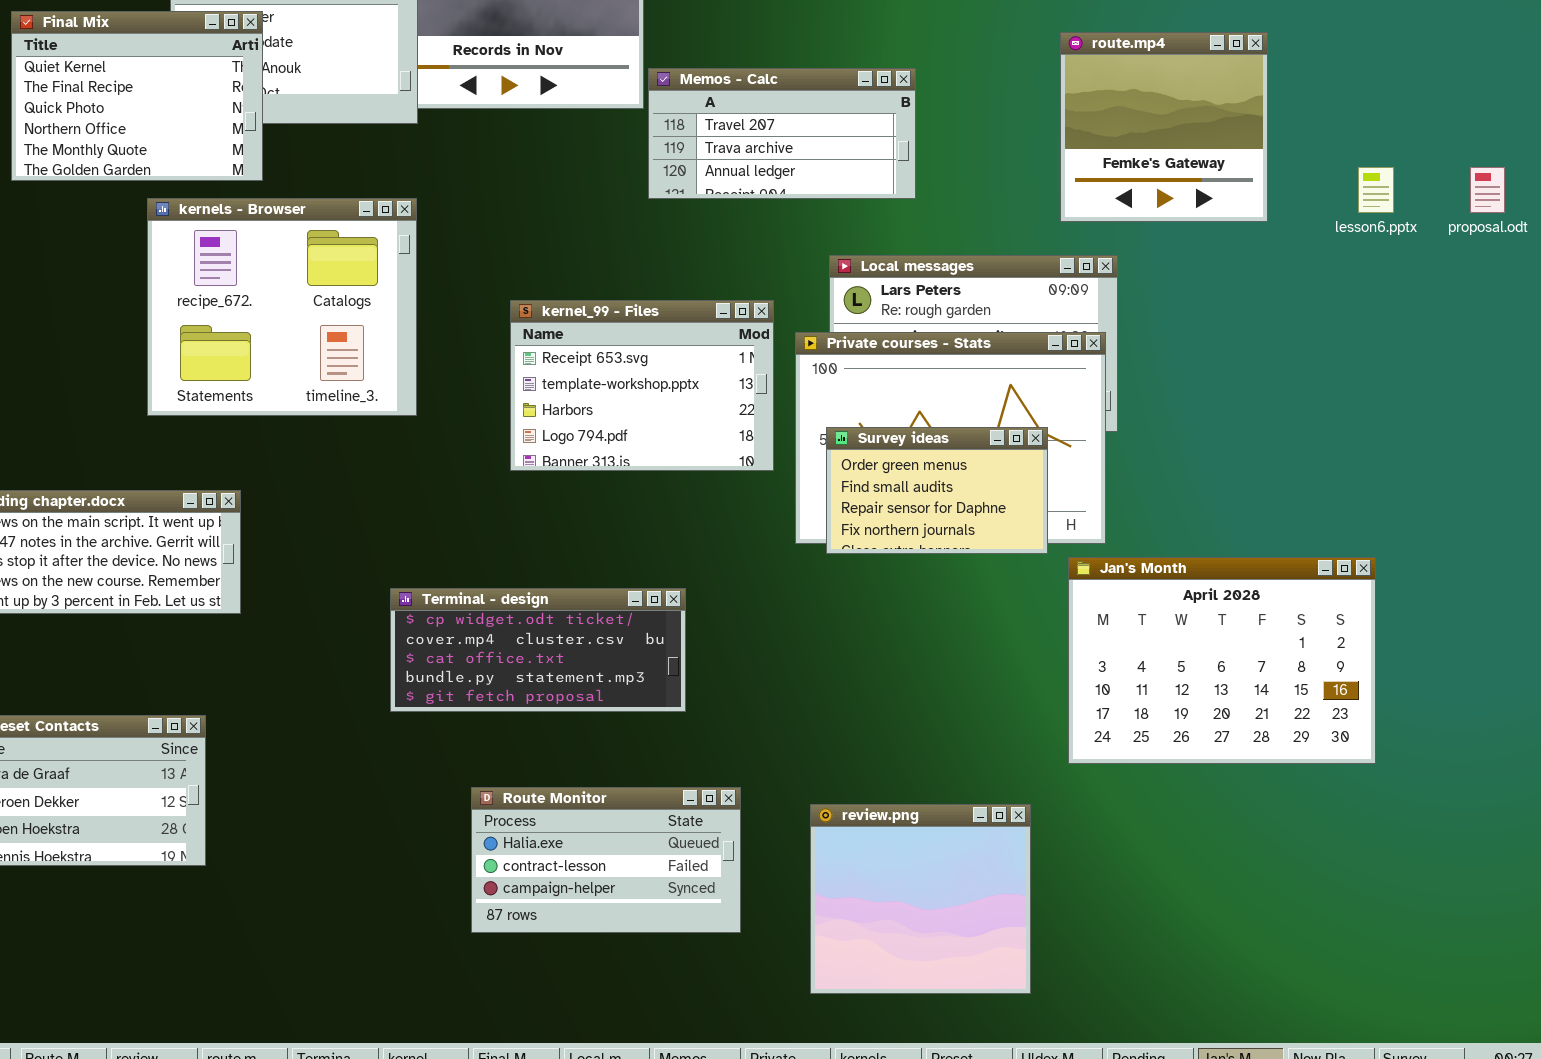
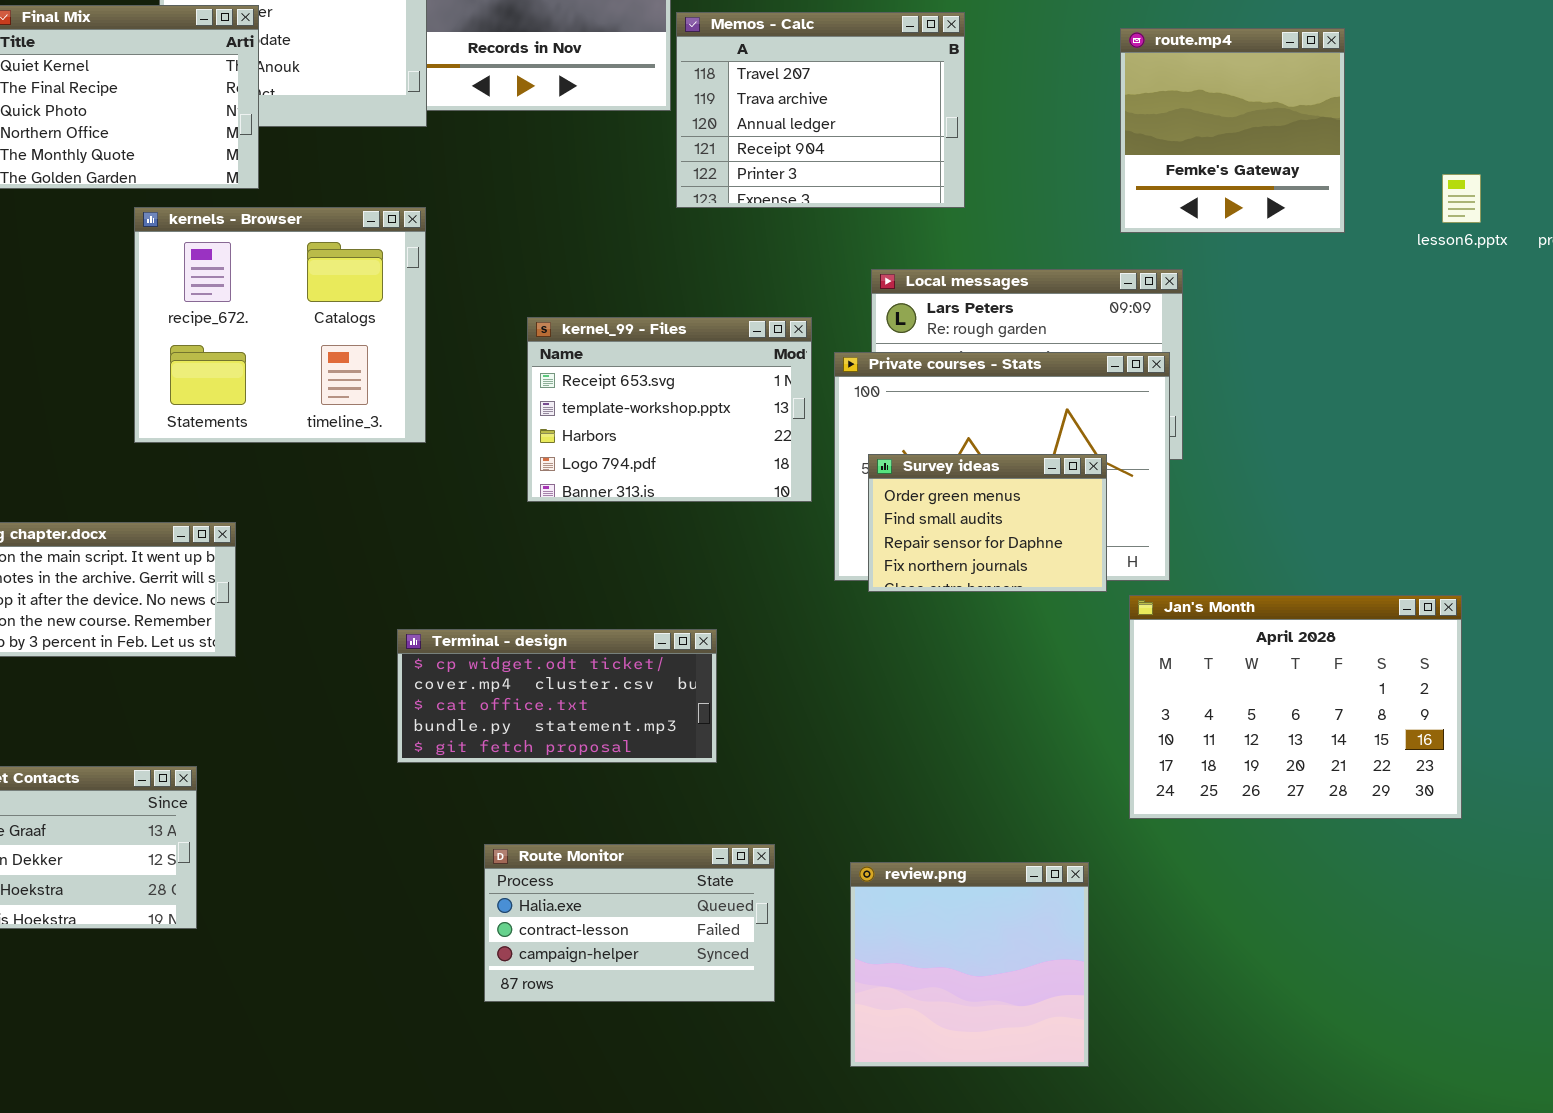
Memos - Calc: [648,68,916,199] -> [676,12,965,208], resized

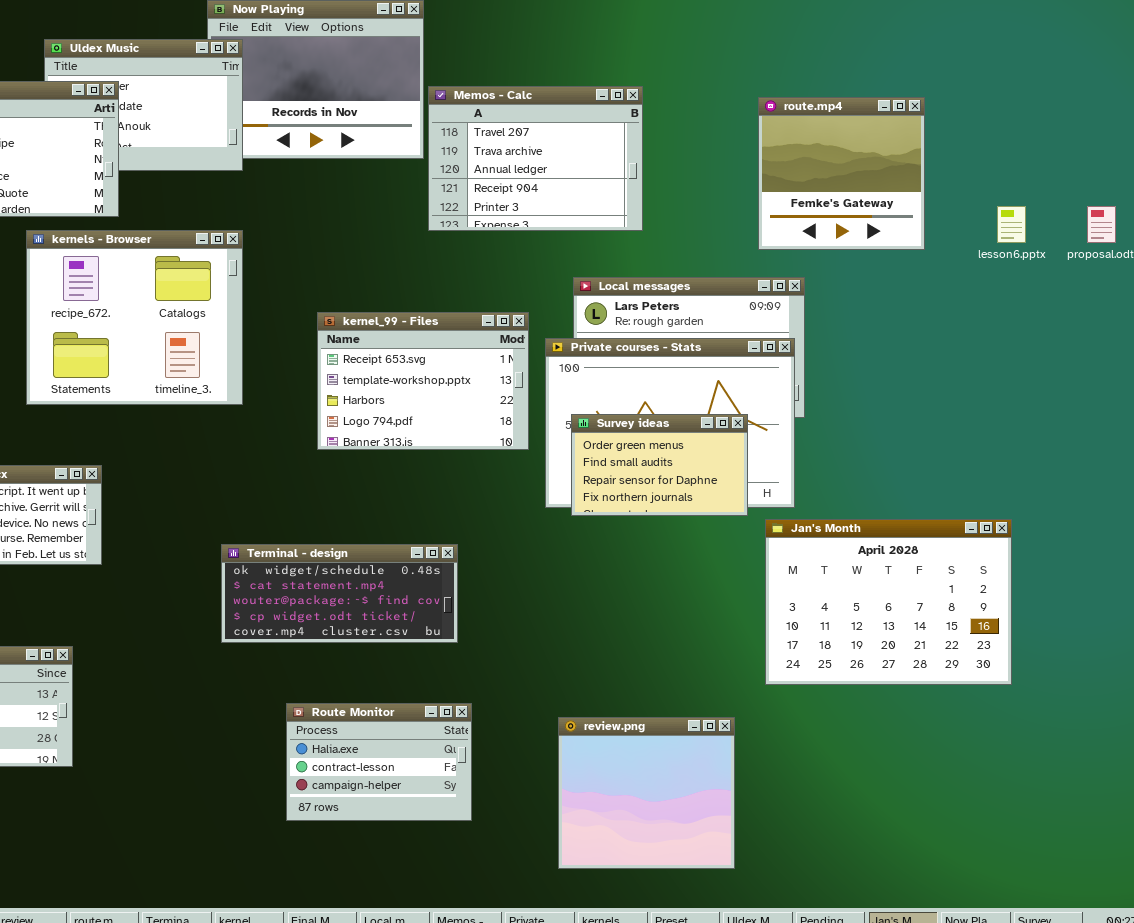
Terminal - design: [397,629,717,763] -> [221,544,458,643], scrolled up 3 rows
Route Monitor: [484,844,775,1002] -> [286,703,472,821], resized

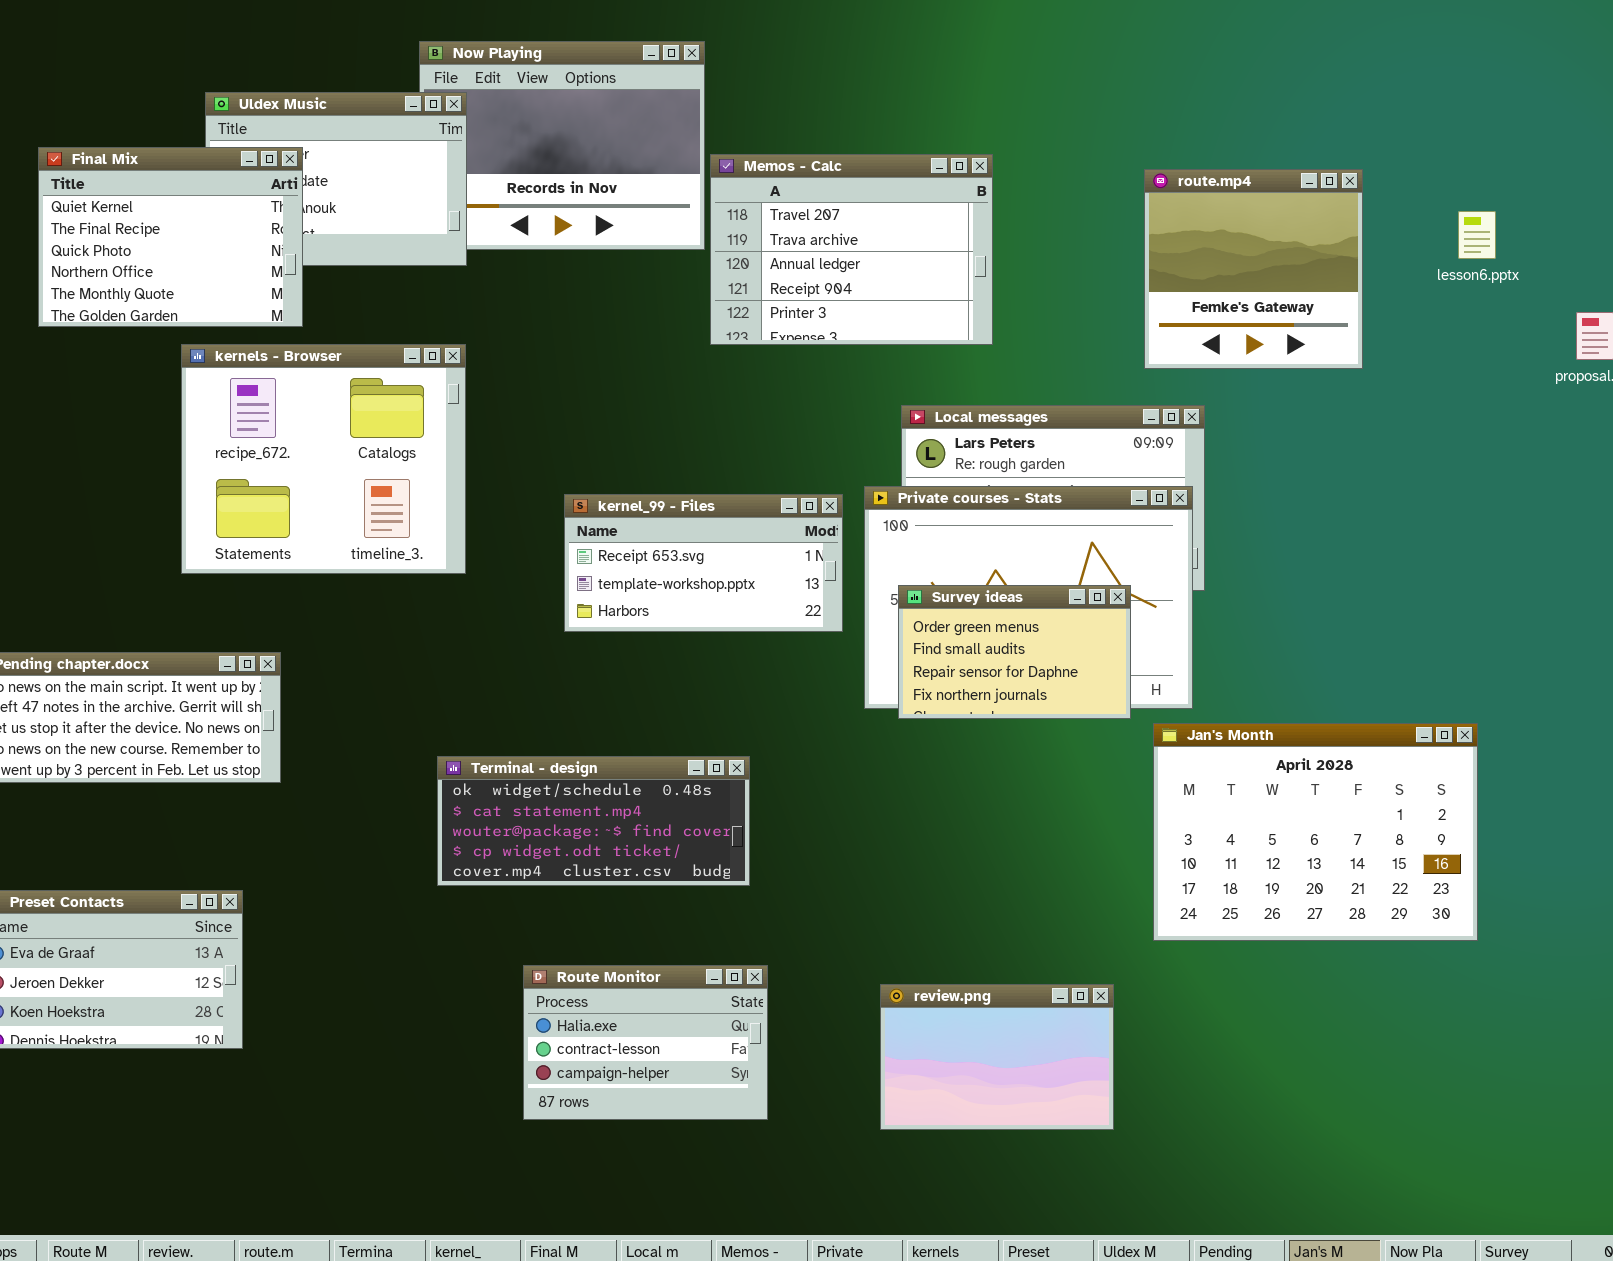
lesson6.pptx: [997,206,1026,243] -> [1458,211,1496,259], moved
kernel_99 - Files: [317,312,529,450] -> [564,494,843,632], resized
review.png: [558,717,735,869] -> [880,984,1114,1130], resized

